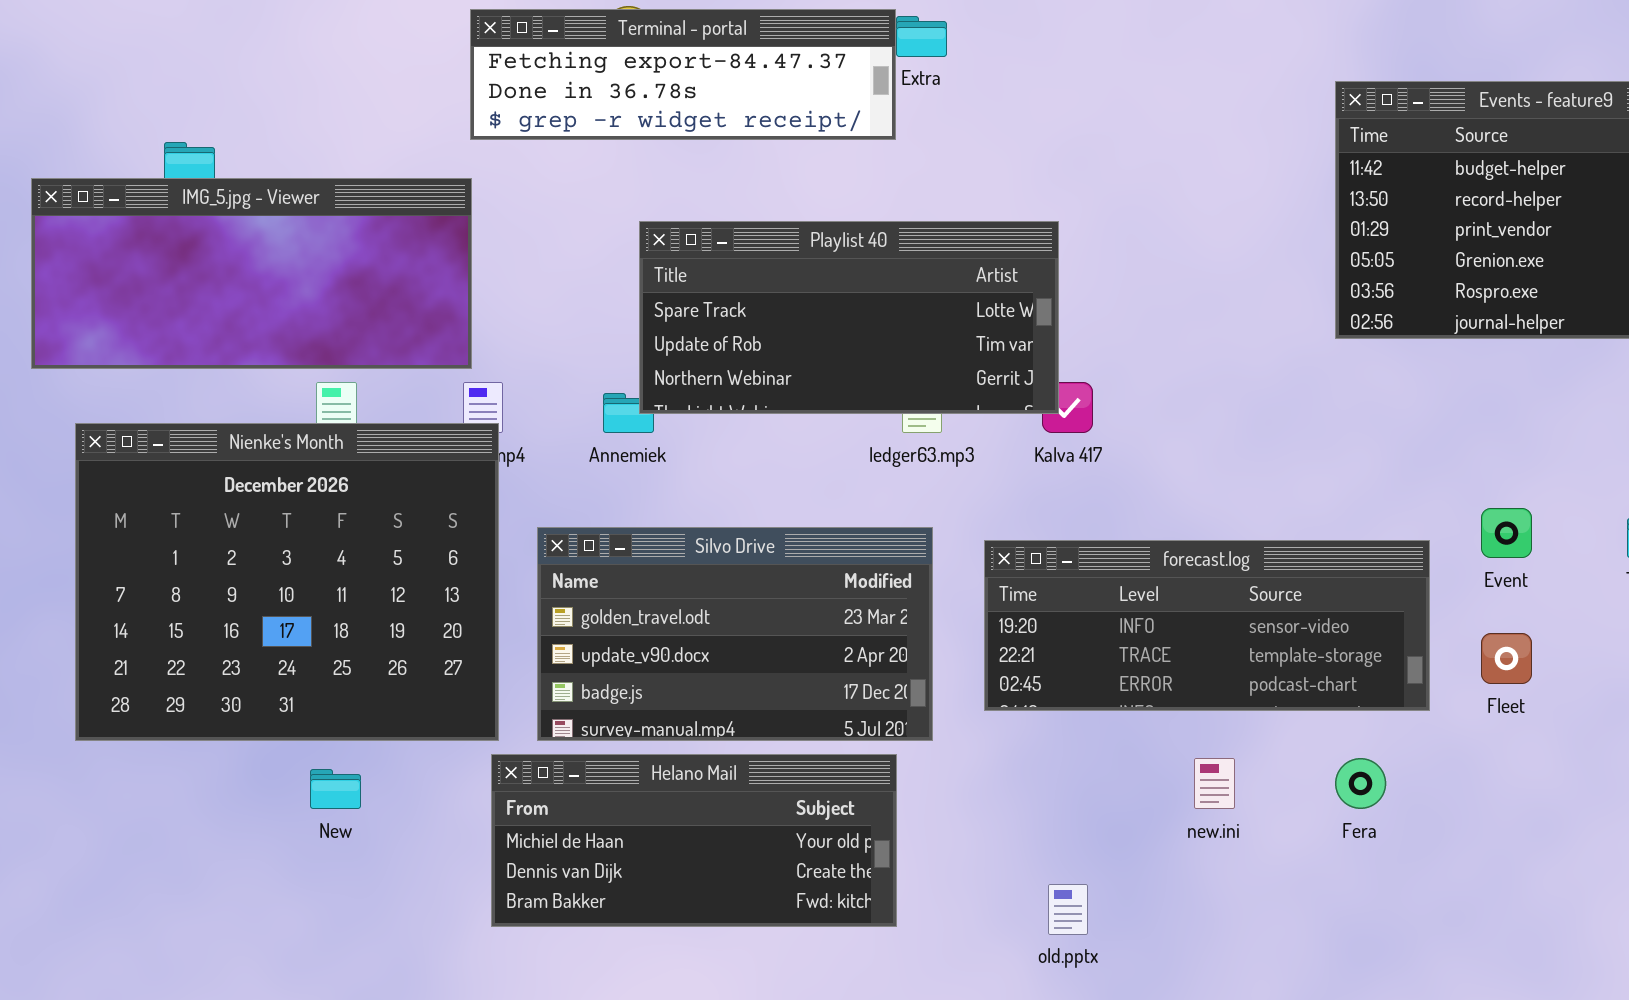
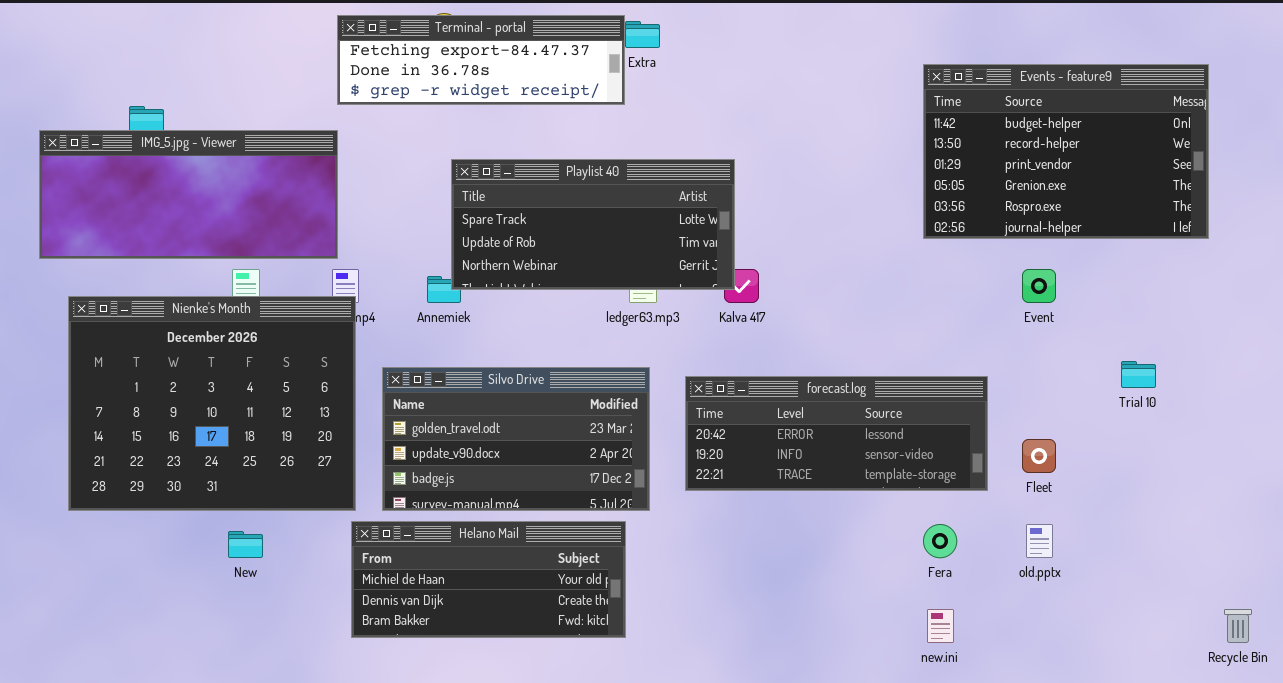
Event: [1481,508,1532,558] -> [1022,269,1056,303], moved
forecast.log: [984,540,1430,711] -> [685,376,988,491], scrolled up 1 row
new.ini: [1194,758,1235,809] -> [927,609,954,643], moved
old.pptx: [1048,884,1088,935] -> [1026,524,1053,558], moved

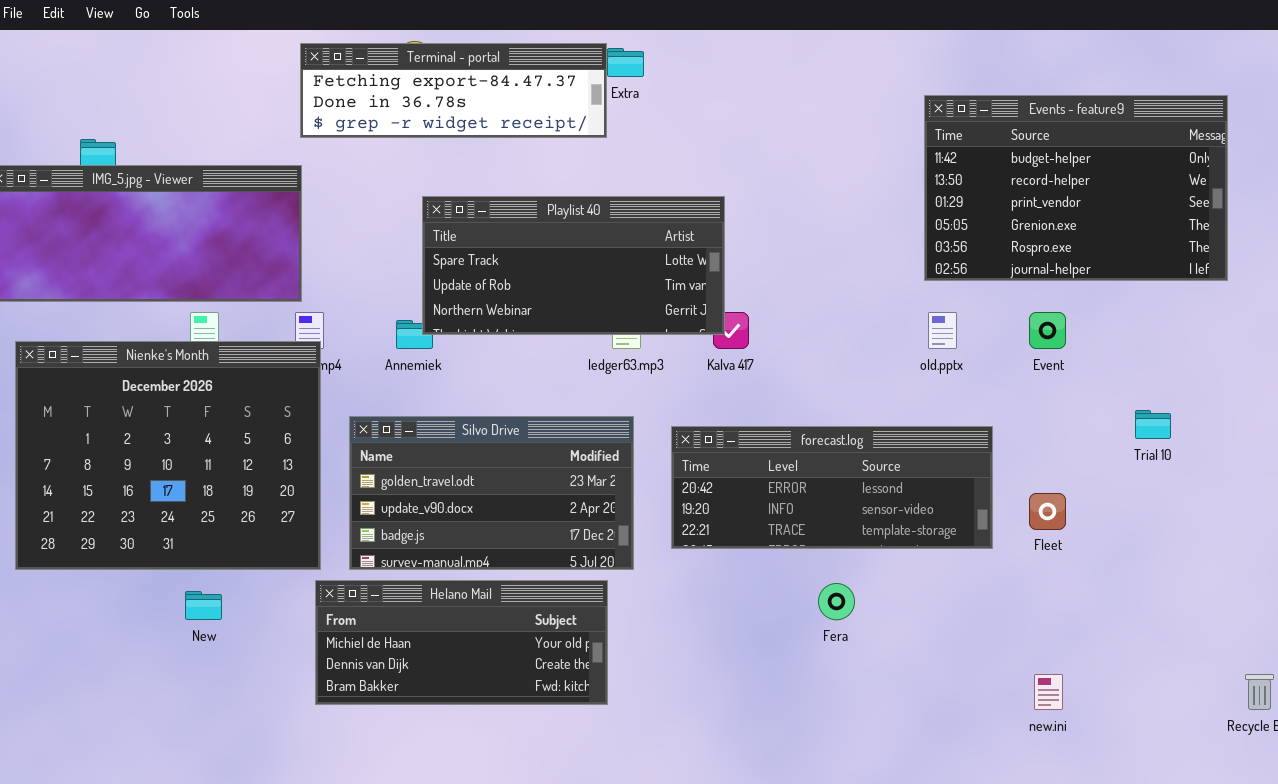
Fera: [923,524,957,558] -> [818,583,855,620], moved
old.pptx: [1026,524,1053,558] -> [928,312,957,349], moved
new.ini: [927,609,954,643] -> [1034,674,1063,710], moved

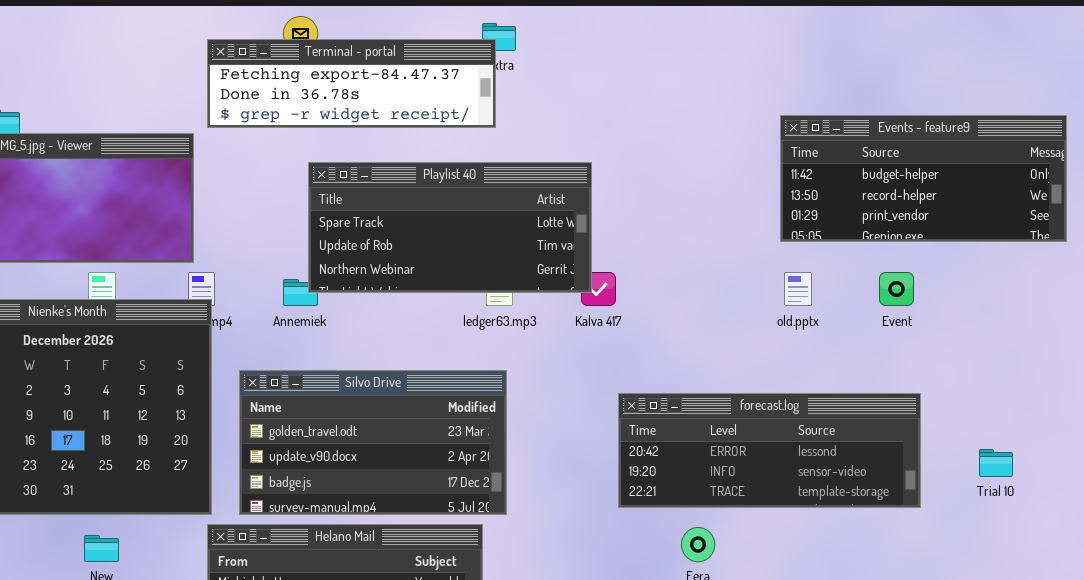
Terminal - portal: [300,43,607,138] -> [207,39,496,128], moved
Events - feature9: [924,95,1228,281] -> [780,115,1067,242], resized
Trial 10: [1135,410,1171,439] -> [979,449,1013,477], moved
forecast.log: [671,426,993,549] -> [618,393,921,508], moved

